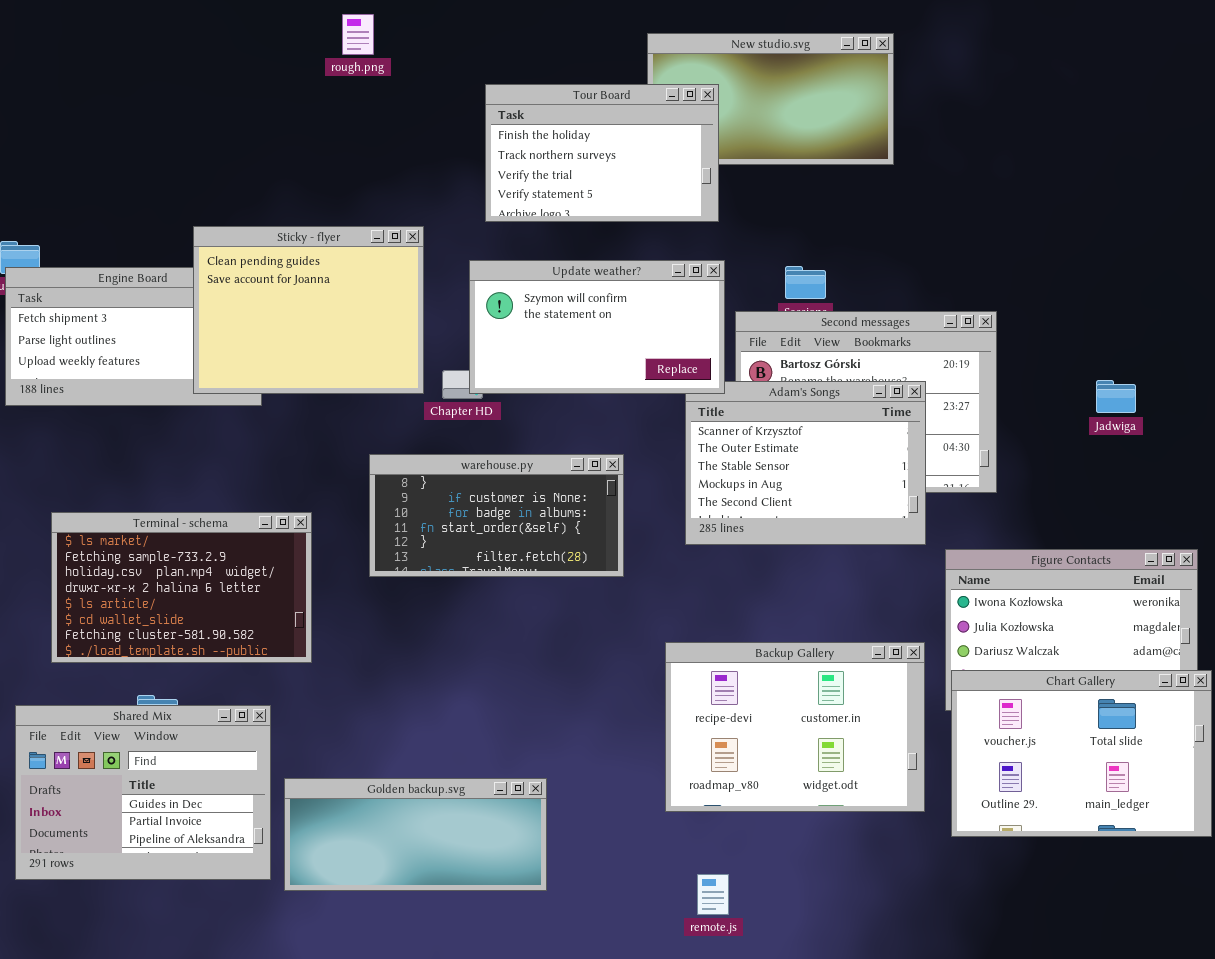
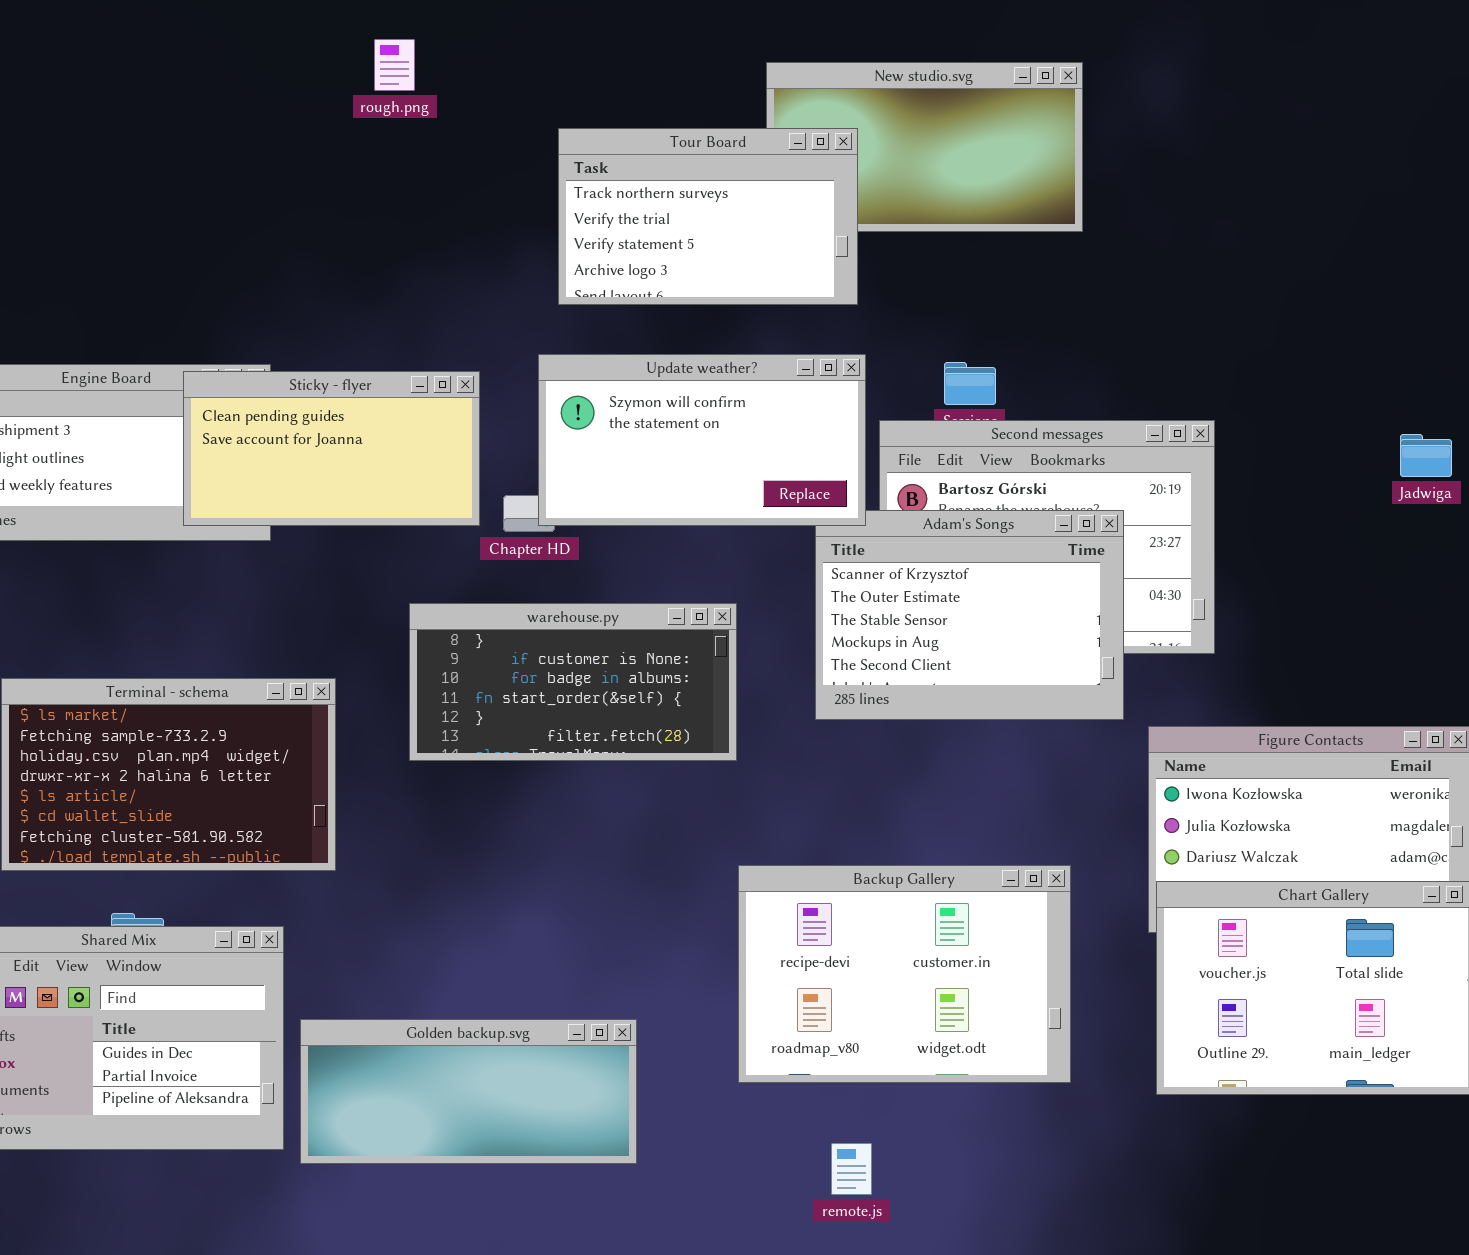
Tour Board: [485,84,719,222] -> [558,128,858,305], scrolled down 1 row
Sticky - flyer: [193,226,424,394] -> [183,371,480,526], resized
Jadwiga: [1096,380,1136,413] -> [1400,434,1452,477], moved
Backup Gallery: [665,642,925,812] -> [738,865,1071,1083], moved

